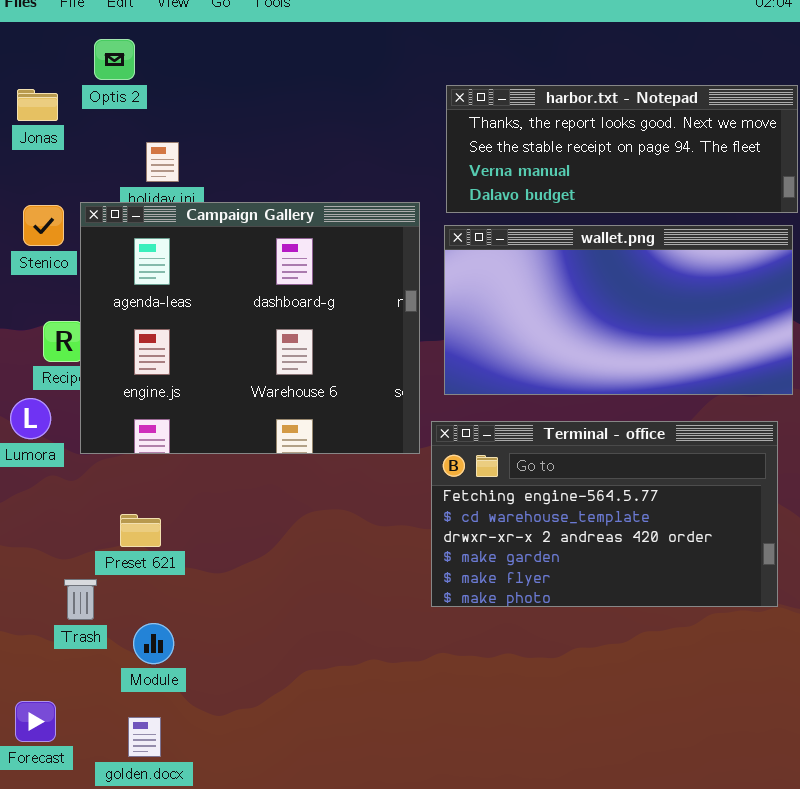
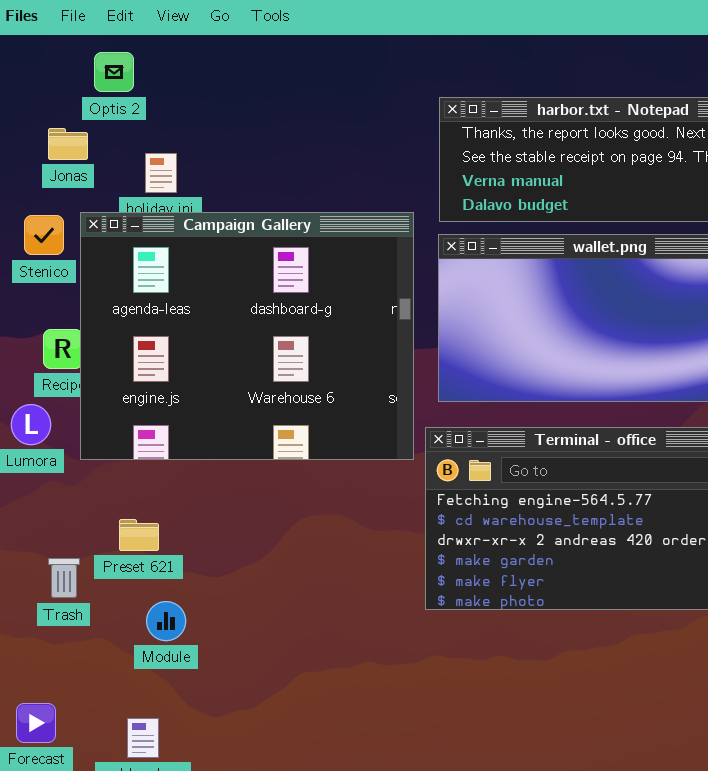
Jonas: [17,89,58,121] -> [48,128,88,160], moved
Trash: [64,579,97,620] -> [48,558,80,598], moved
Module: [133,623,174,664] -> [146,601,186,641], moved

